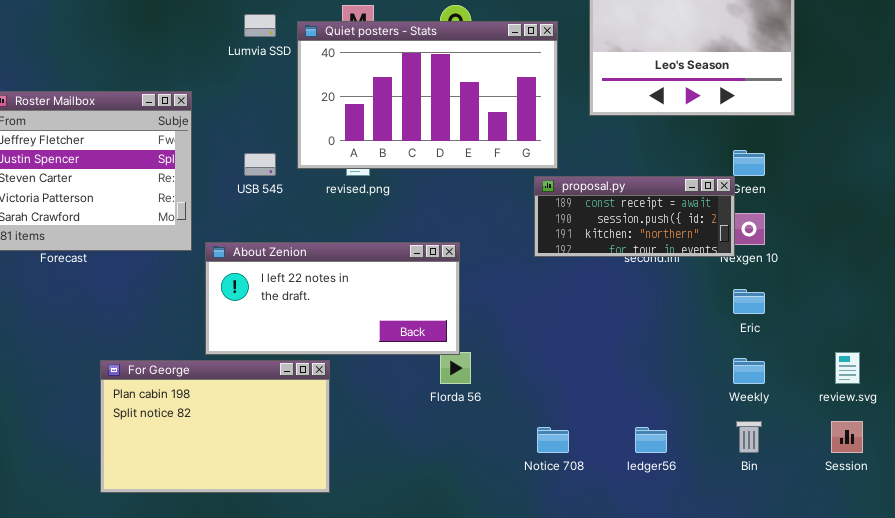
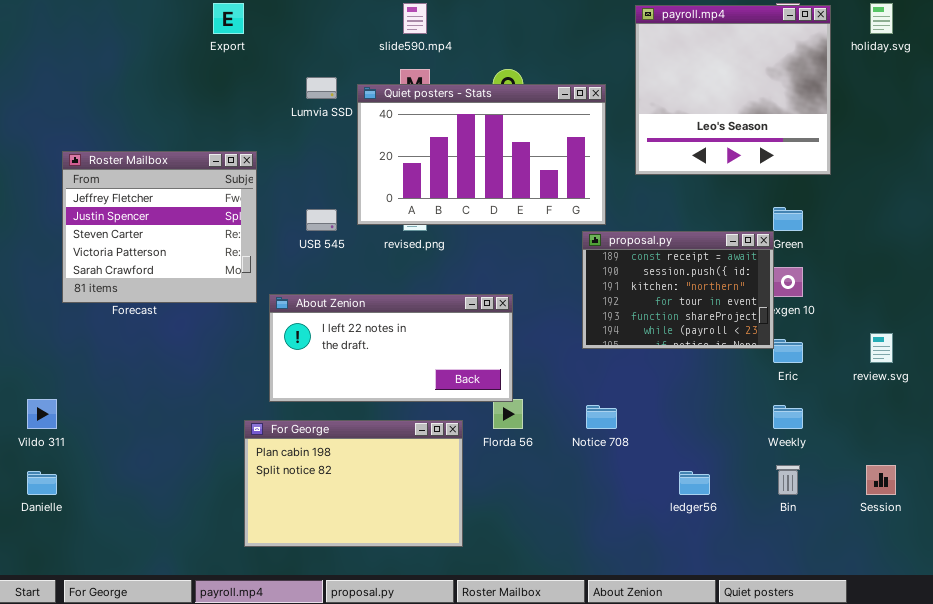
proposal.py: [534,176,735,257] -> [582,231,774,349], resized
review.svg: [835,352,860,384] -> [870,333,893,363], moved
For George: [100,360,330,493] -> [244,420,463,547], moved
Notice 708: [537,427,569,453] -> [586,405,617,429], moved

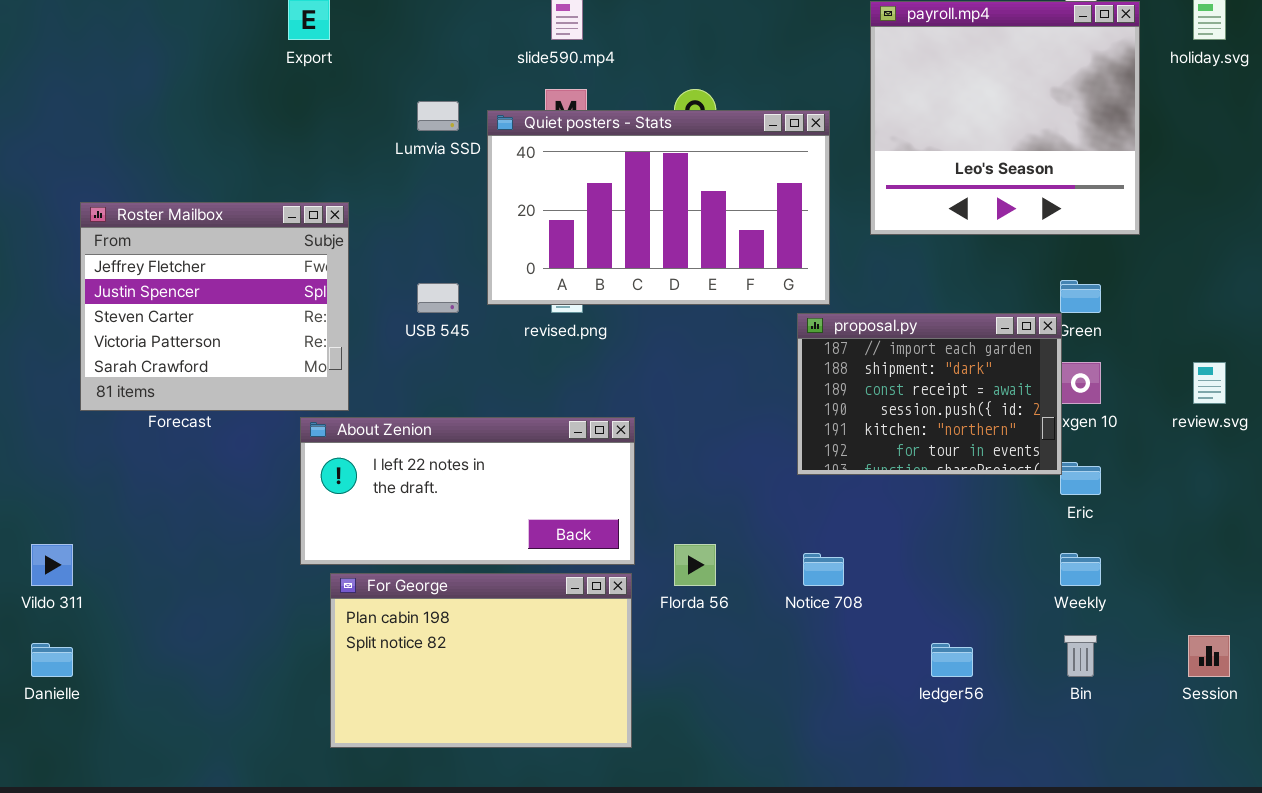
proposal.py: [582,231,774,349] -> [797,313,1062,475], scrolled up 2 rows
About Zenion: [269,294,513,402] -> [300,417,635,565], moved
review.svg: [870,333,893,363] -> [1193,362,1226,404], moved

